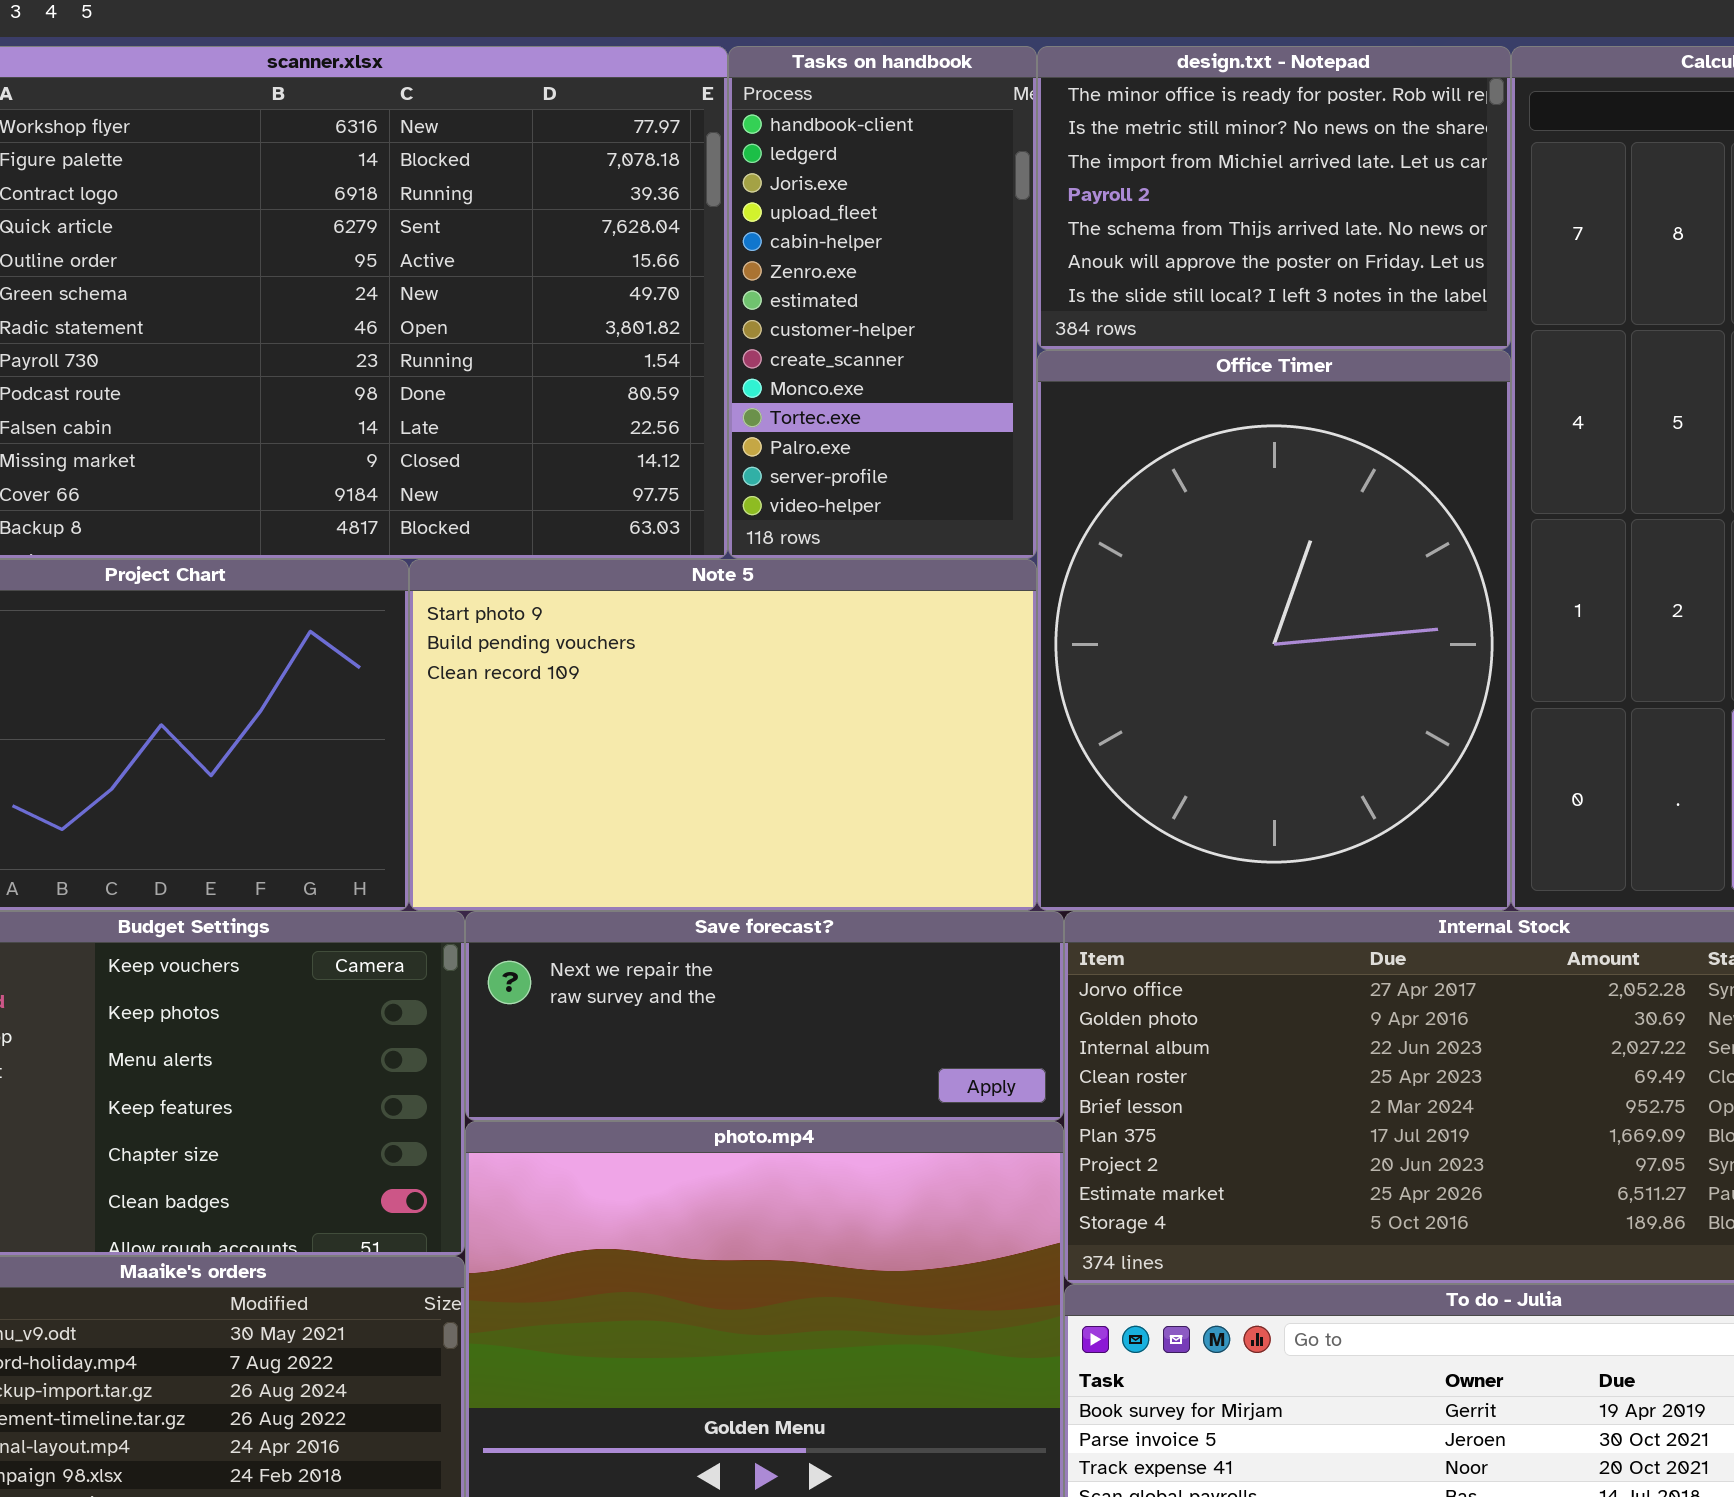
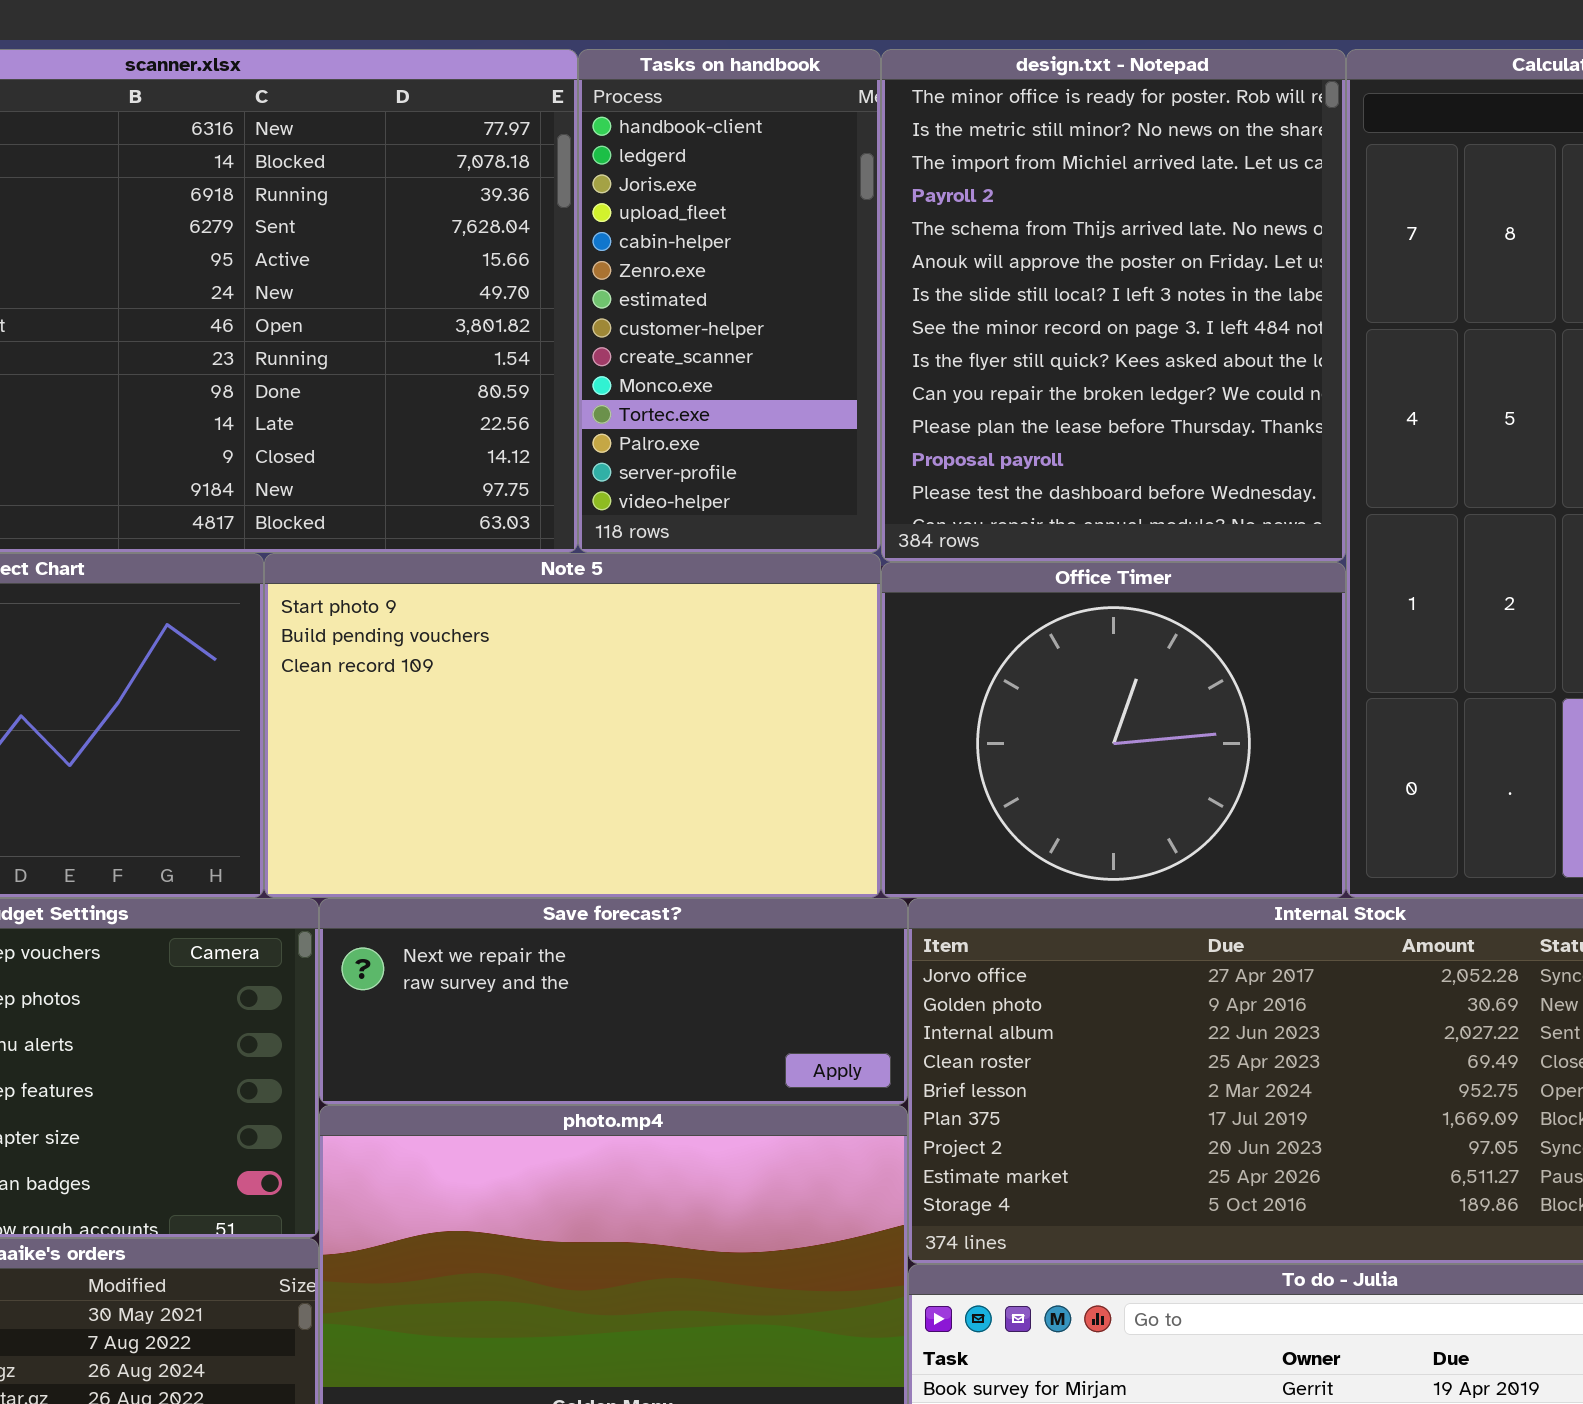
design.txt - Notepad: [1037,46,1511,350] -> [881,49,1346,562], resized
Office Timer: [1037,350,1511,911] -> [881,562,1346,898], resized

